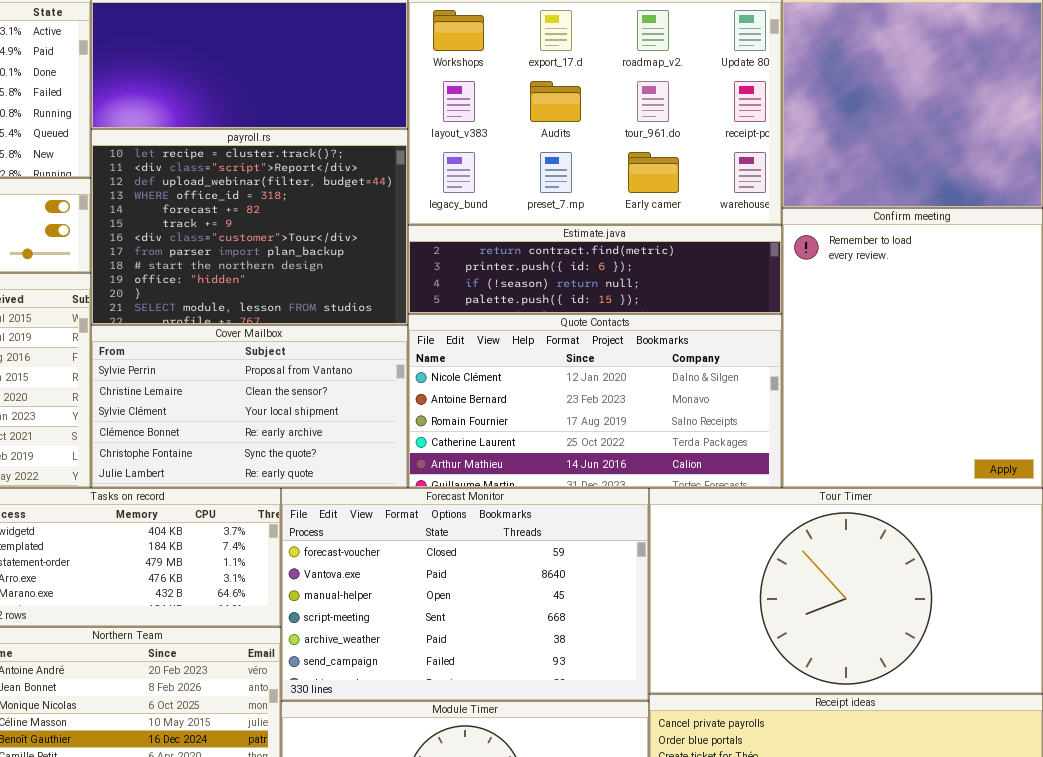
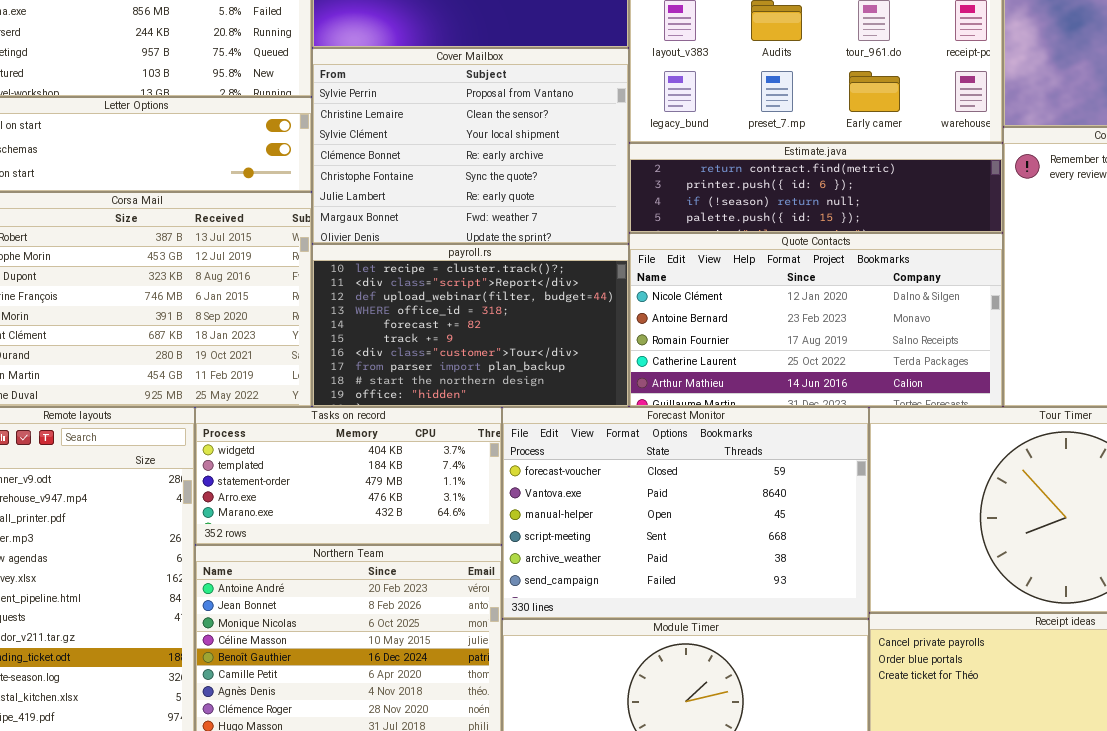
payroll.rs: [91,129,408,325] -> [312,244,629,407], moved, resized
Cover Mailbox: [91,325,408,488] -> [312,48,629,244], moved, resized

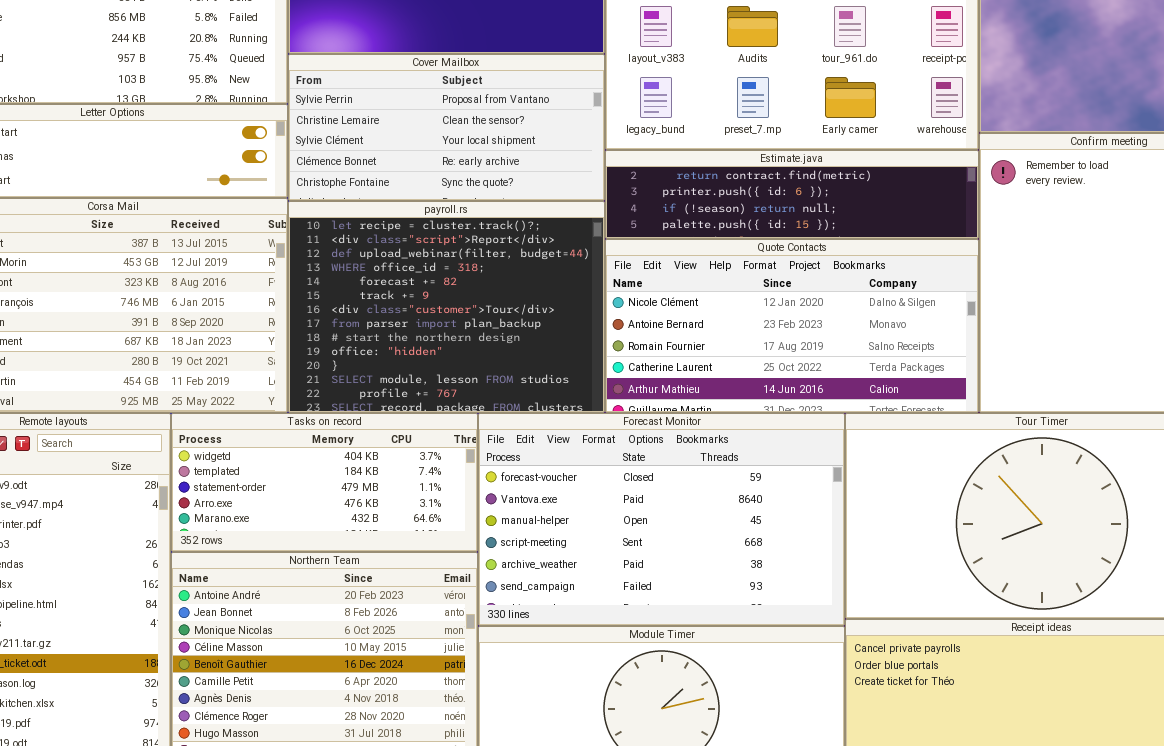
Cover Mailbox: [312,48,629,244] -> [288,54,605,201], resized
payroll.rs: [312,244,629,407] -> [288,201,605,413], resized

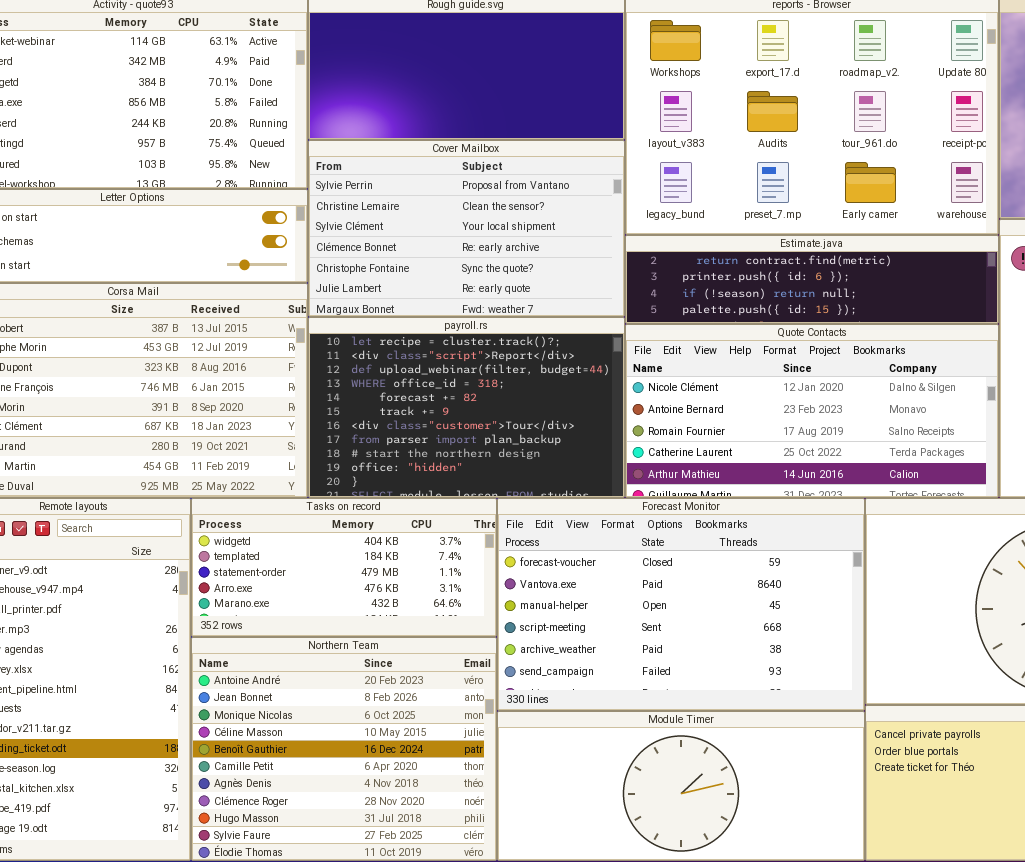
Cover Mailbox: [288,54,605,201] -> [308,140,625,317], resized
payroll.rs: [288,201,605,413] -> [308,317,625,498], resized

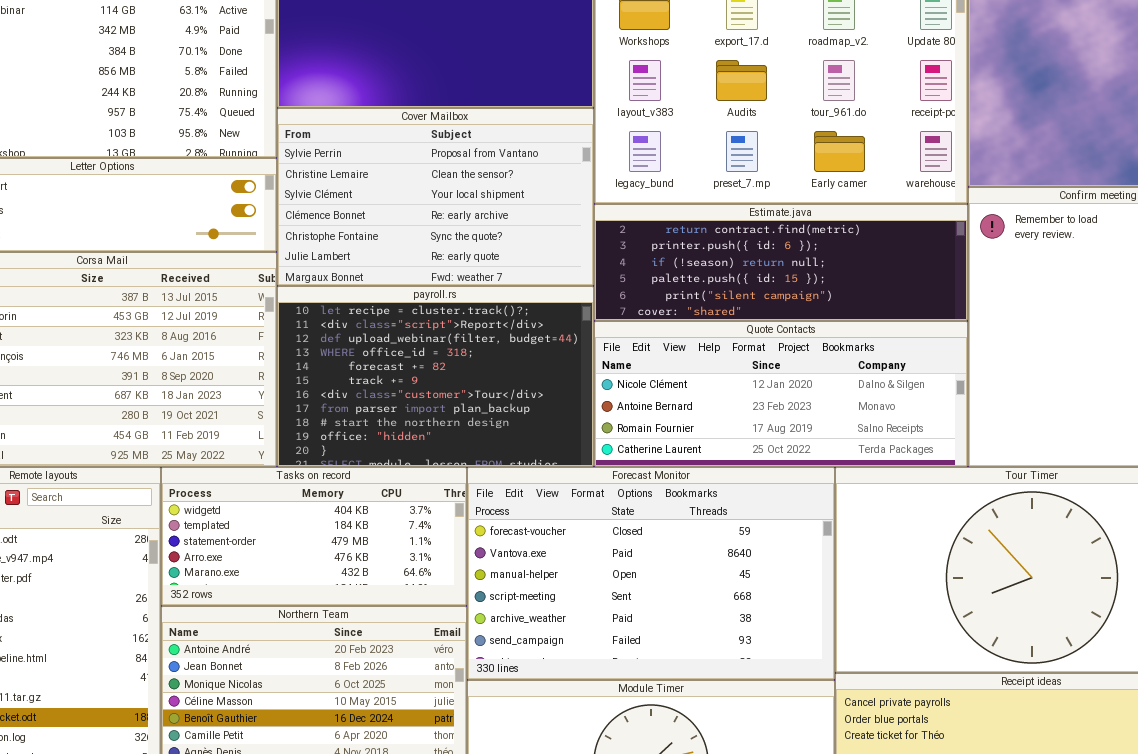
Estimate.java: [625,235,999,324] -> [594,204,968,321], resized
Quote Contacts: [625,324,999,498] -> [594,321,968,467], resized

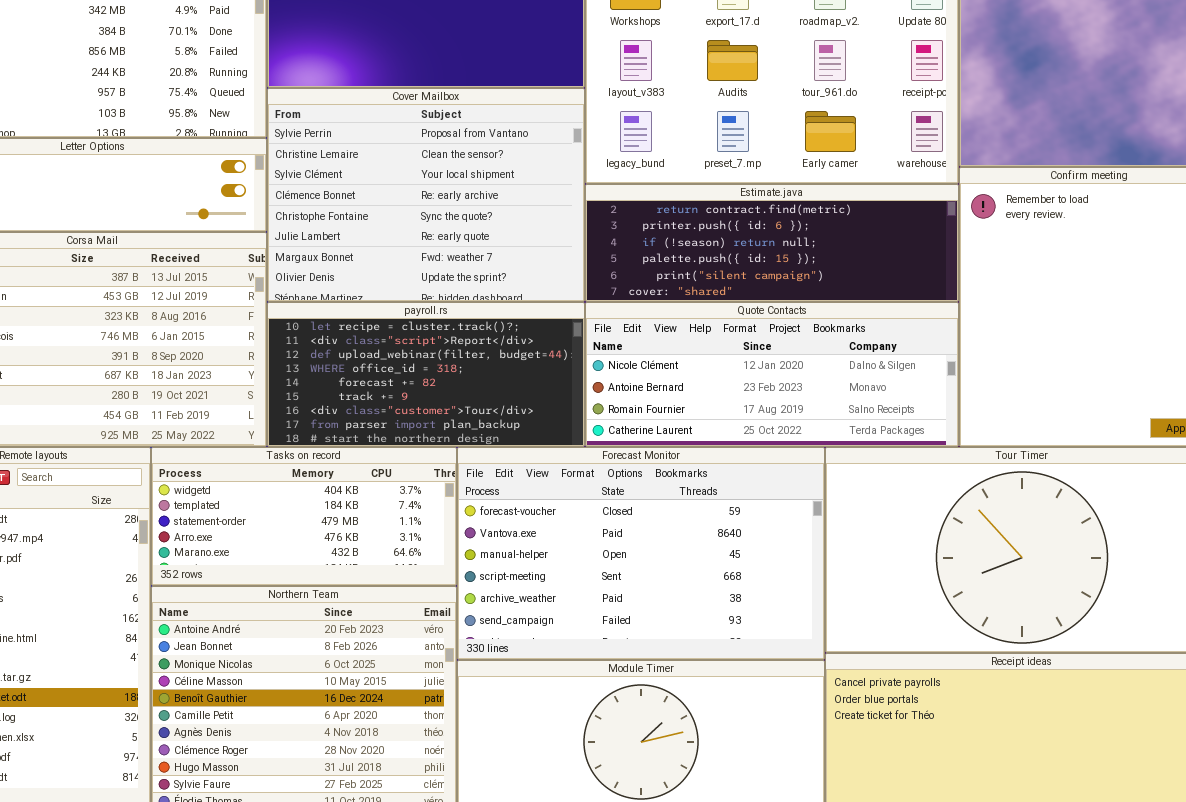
Cover Mailbox: [277,108,594,286] -> [267,88,585,302], resized
payroll.rs: [277,286,594,467] -> [267,302,585,447], resized

